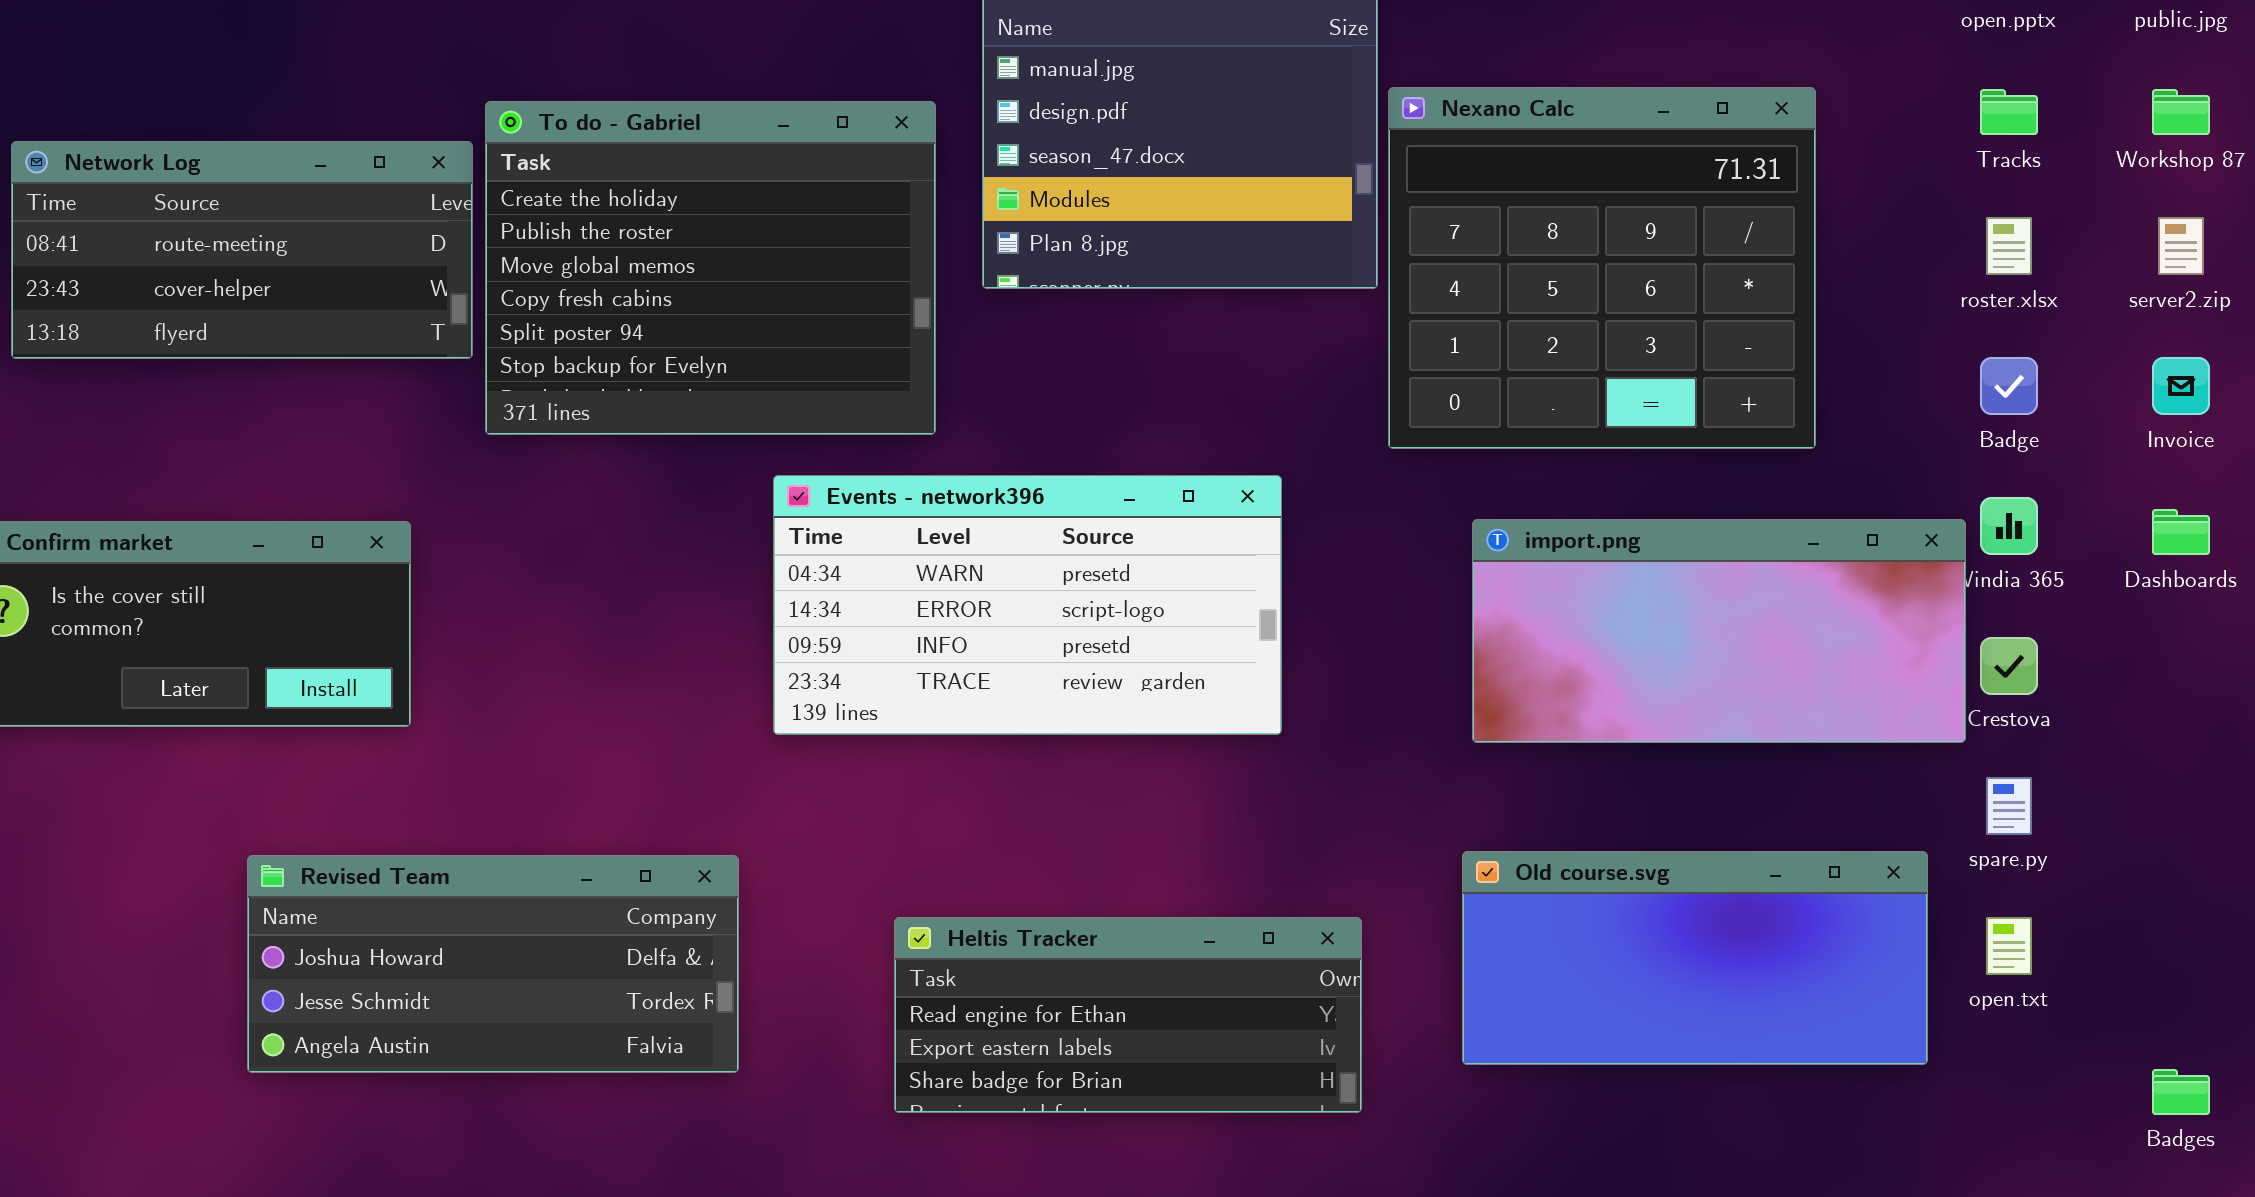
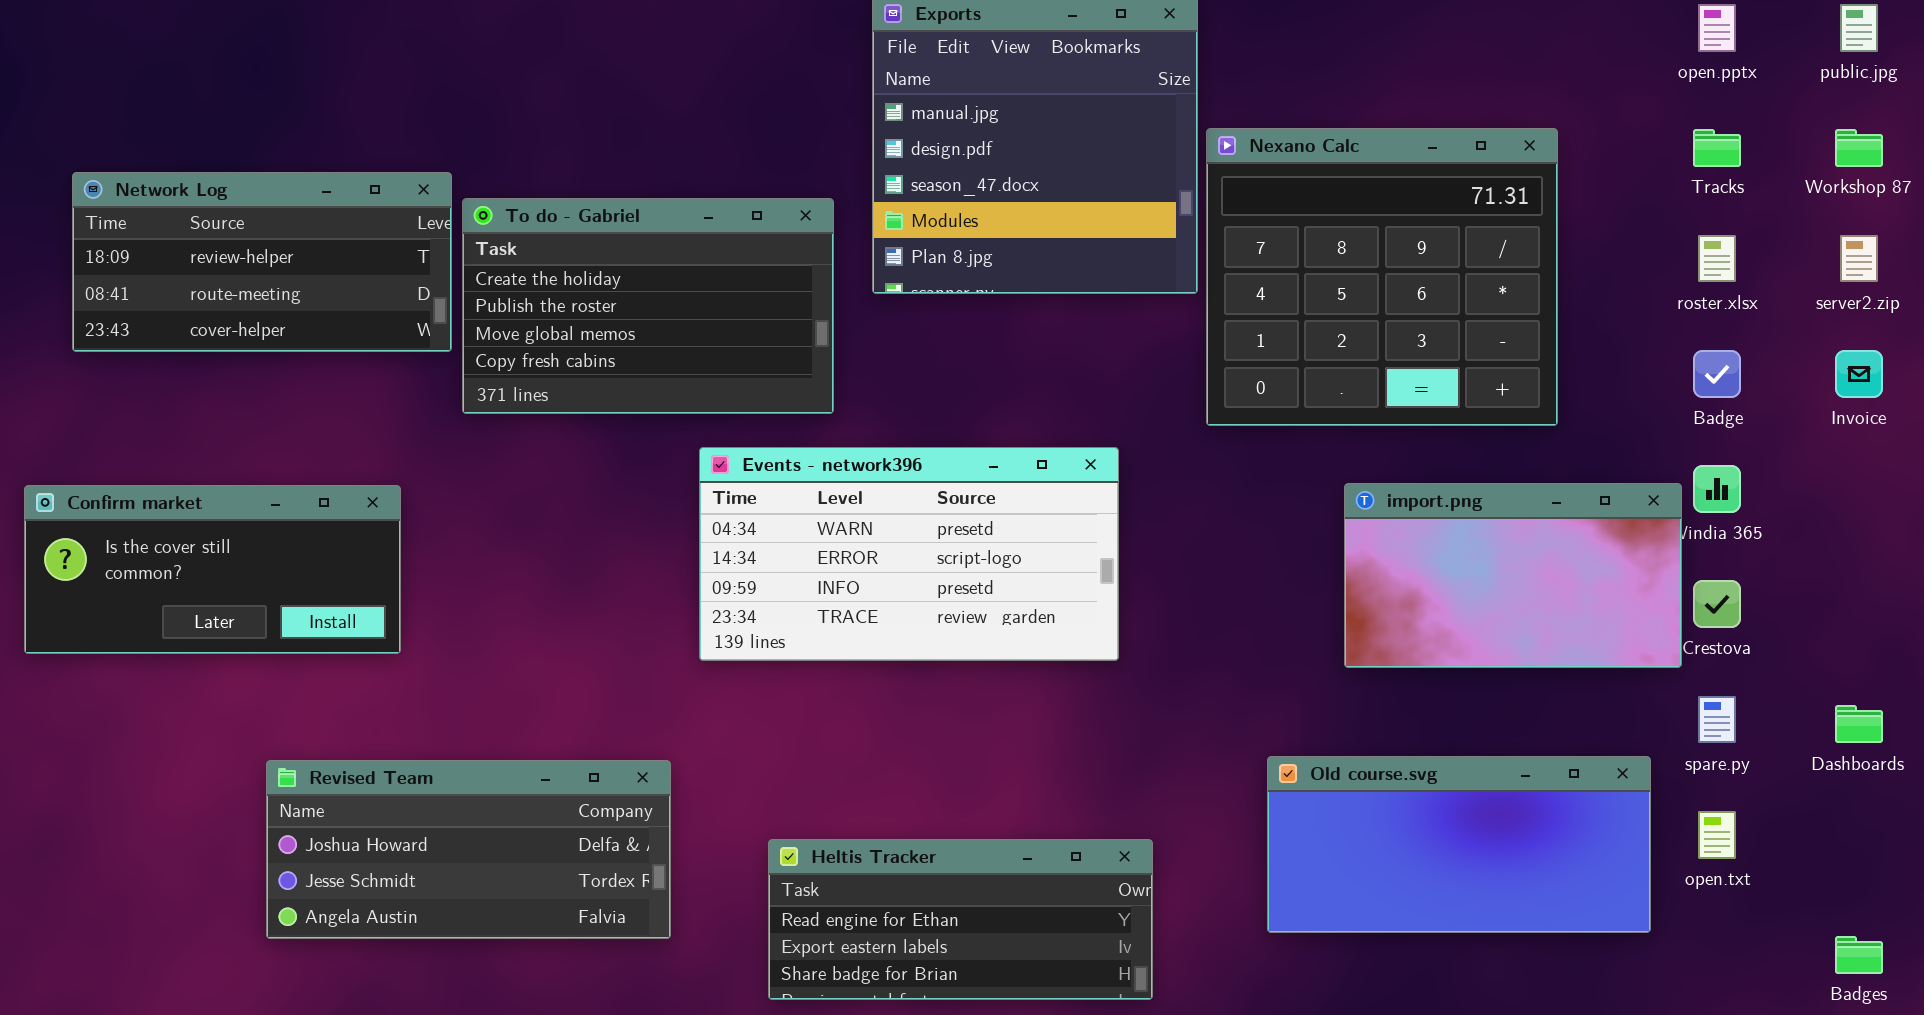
To do - Gabriel: [485,101,936,435] -> [462,198,834,414], resized
Network Log: [11,141,473,359] -> [72,172,452,352], scrolled up 1 row
Dashboards: [2152,509,2210,555] -> [1835,705,1883,743], moved
import.png: [1472,519,1966,743] -> [1344,483,1682,668], resized
Heltis Tracker: [894,917,1362,1113] -> [768,839,1153,1000], moved

